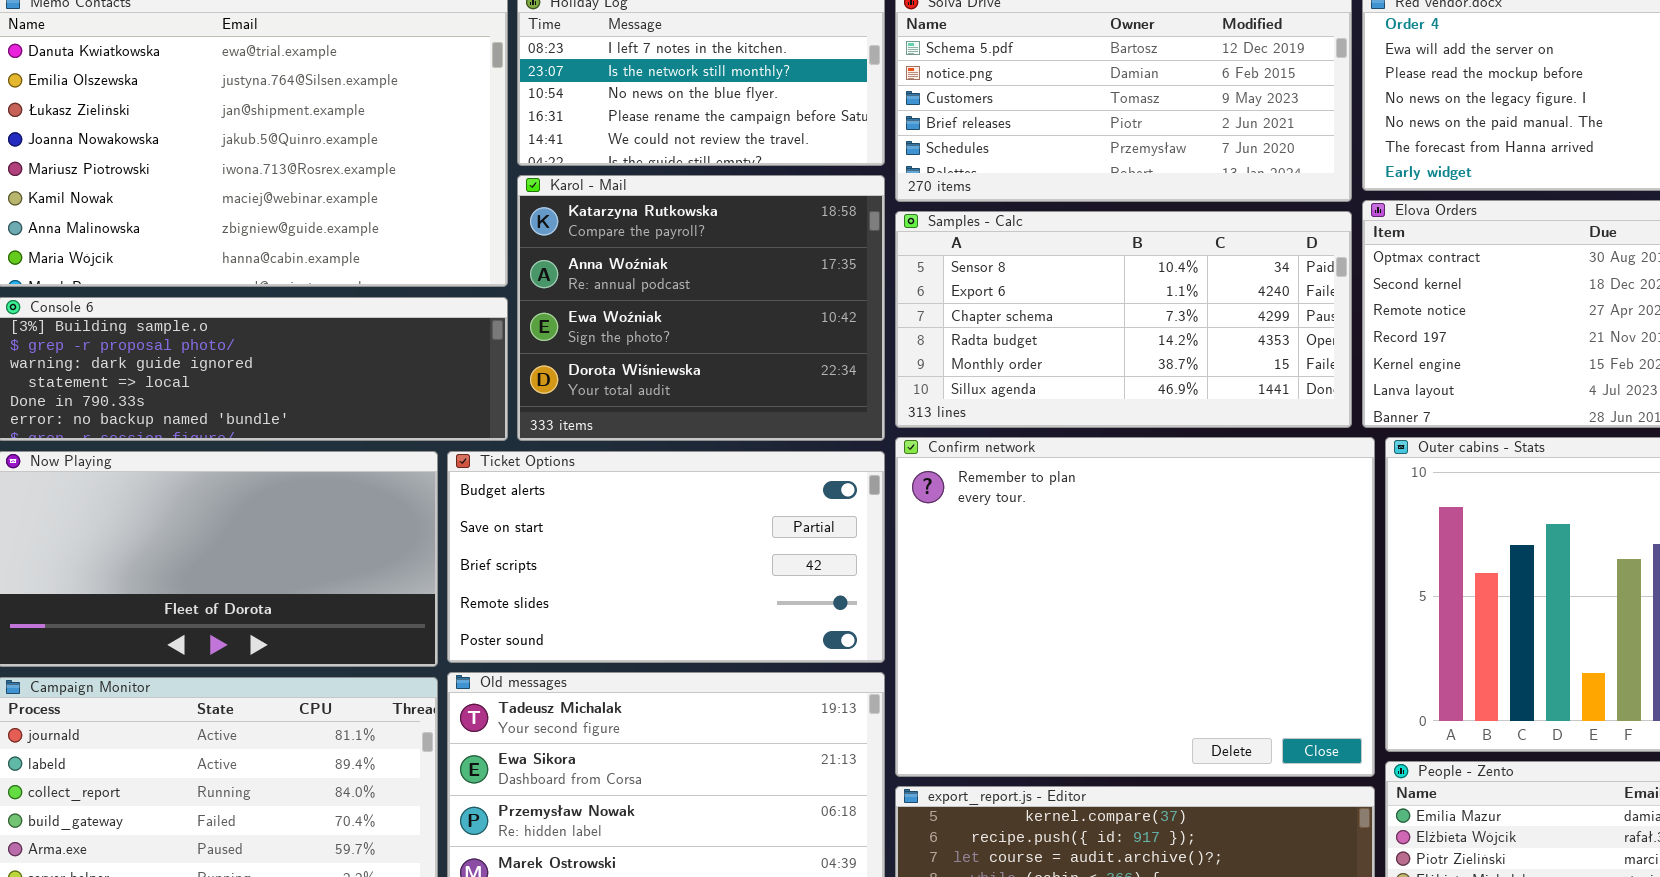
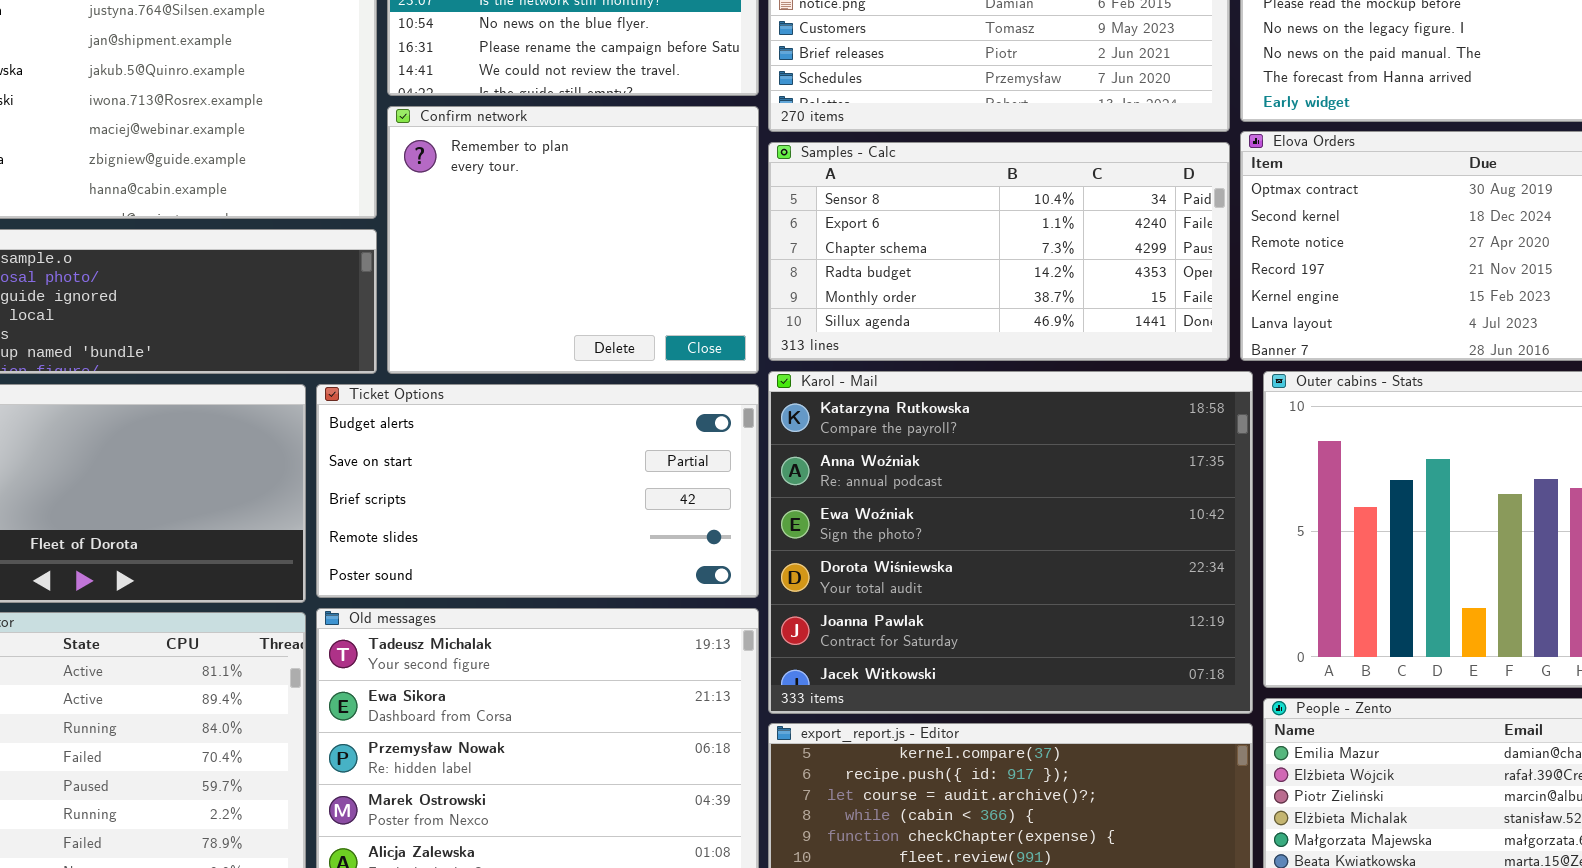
Karol - Mail: [517,175,885,441] -> [768,371,1253,714], moved, resized
Confirm network: [895,437,1375,777] -> [387,106,759,374], moved, resized

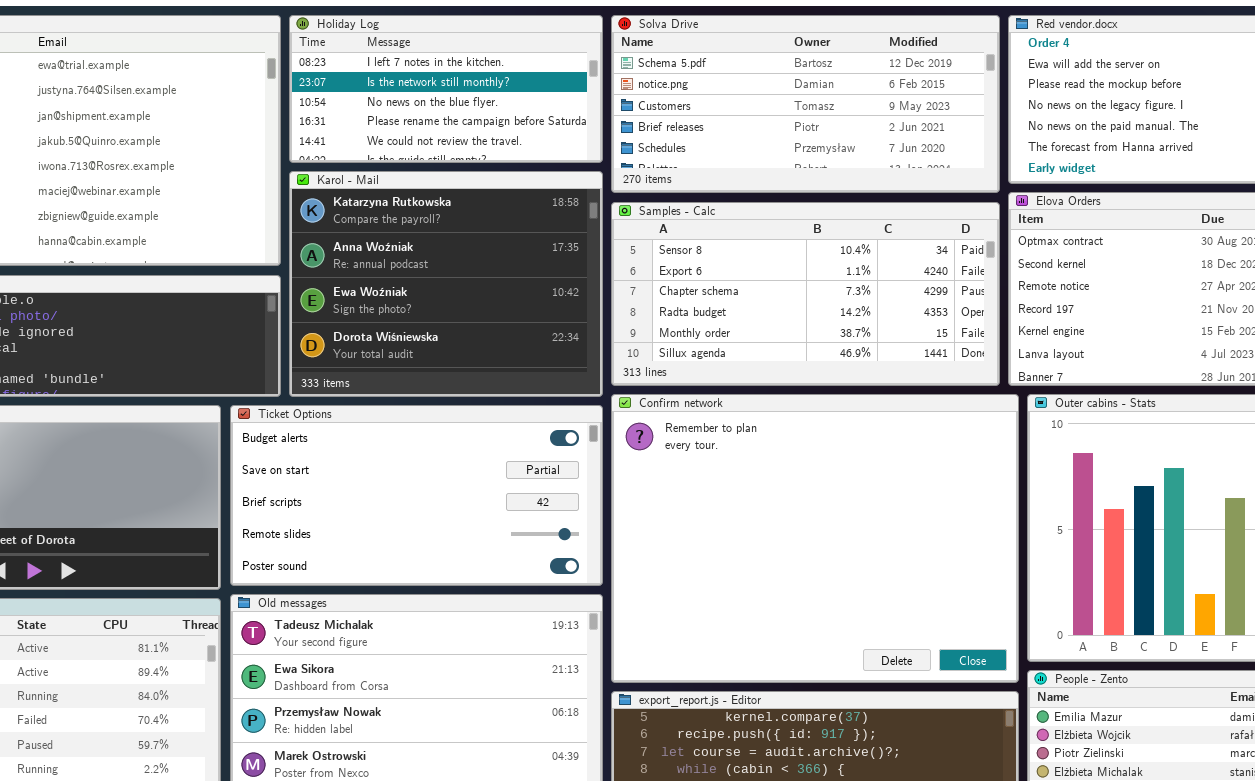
Confirm network: [387,106,759,374] -> [611,394,1019,683], moved, resized
Karol - Mail: [768,371,1253,714] -> [289,171,603,397], moved, resized

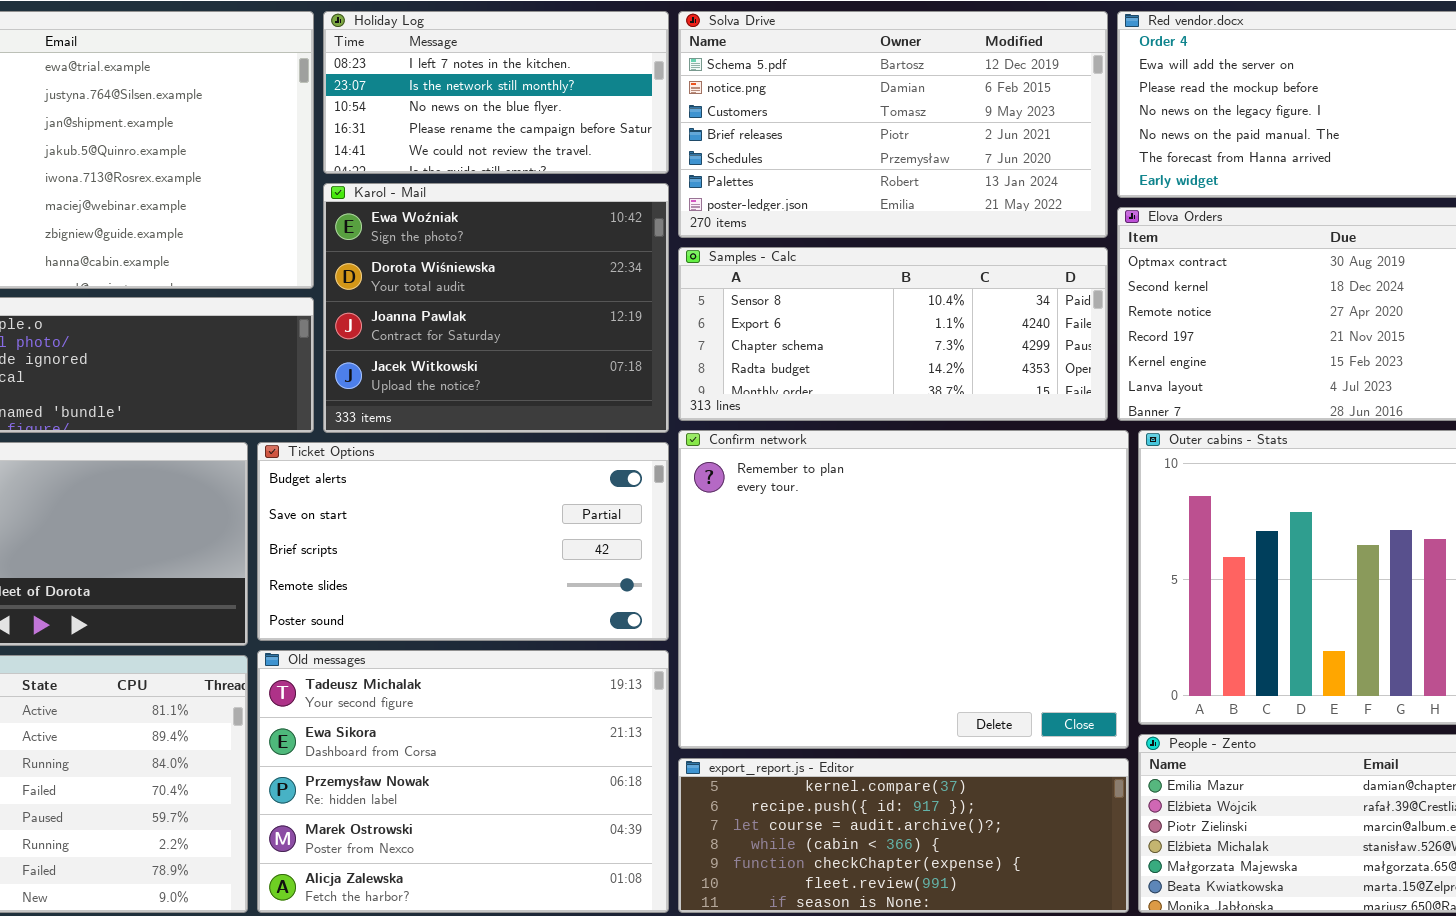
Solva Drive: [611,15,1000,193] -> [678,11,1108,238], resized
Karol - Mail: [289,171,603,397] -> [323,183,669,433], scrolled down 2 rows
Samples - Calc: [611,202,1000,386] -> [678,247,1108,421], resized

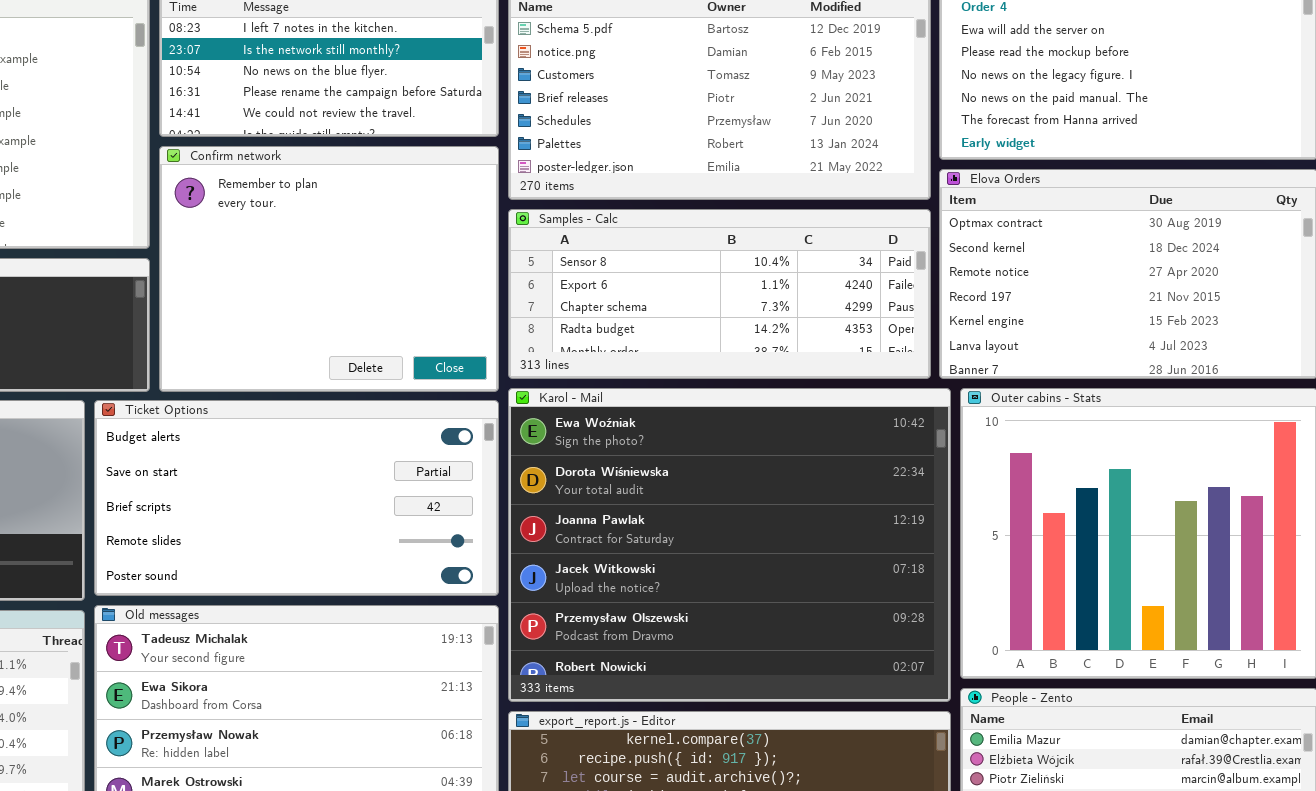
Karol - Mail: [323,183,669,433] -> [508,388,951,702], moved, resized
Confirm network: [678,430,1129,749] -> [159,146,499,392], moved, resized

